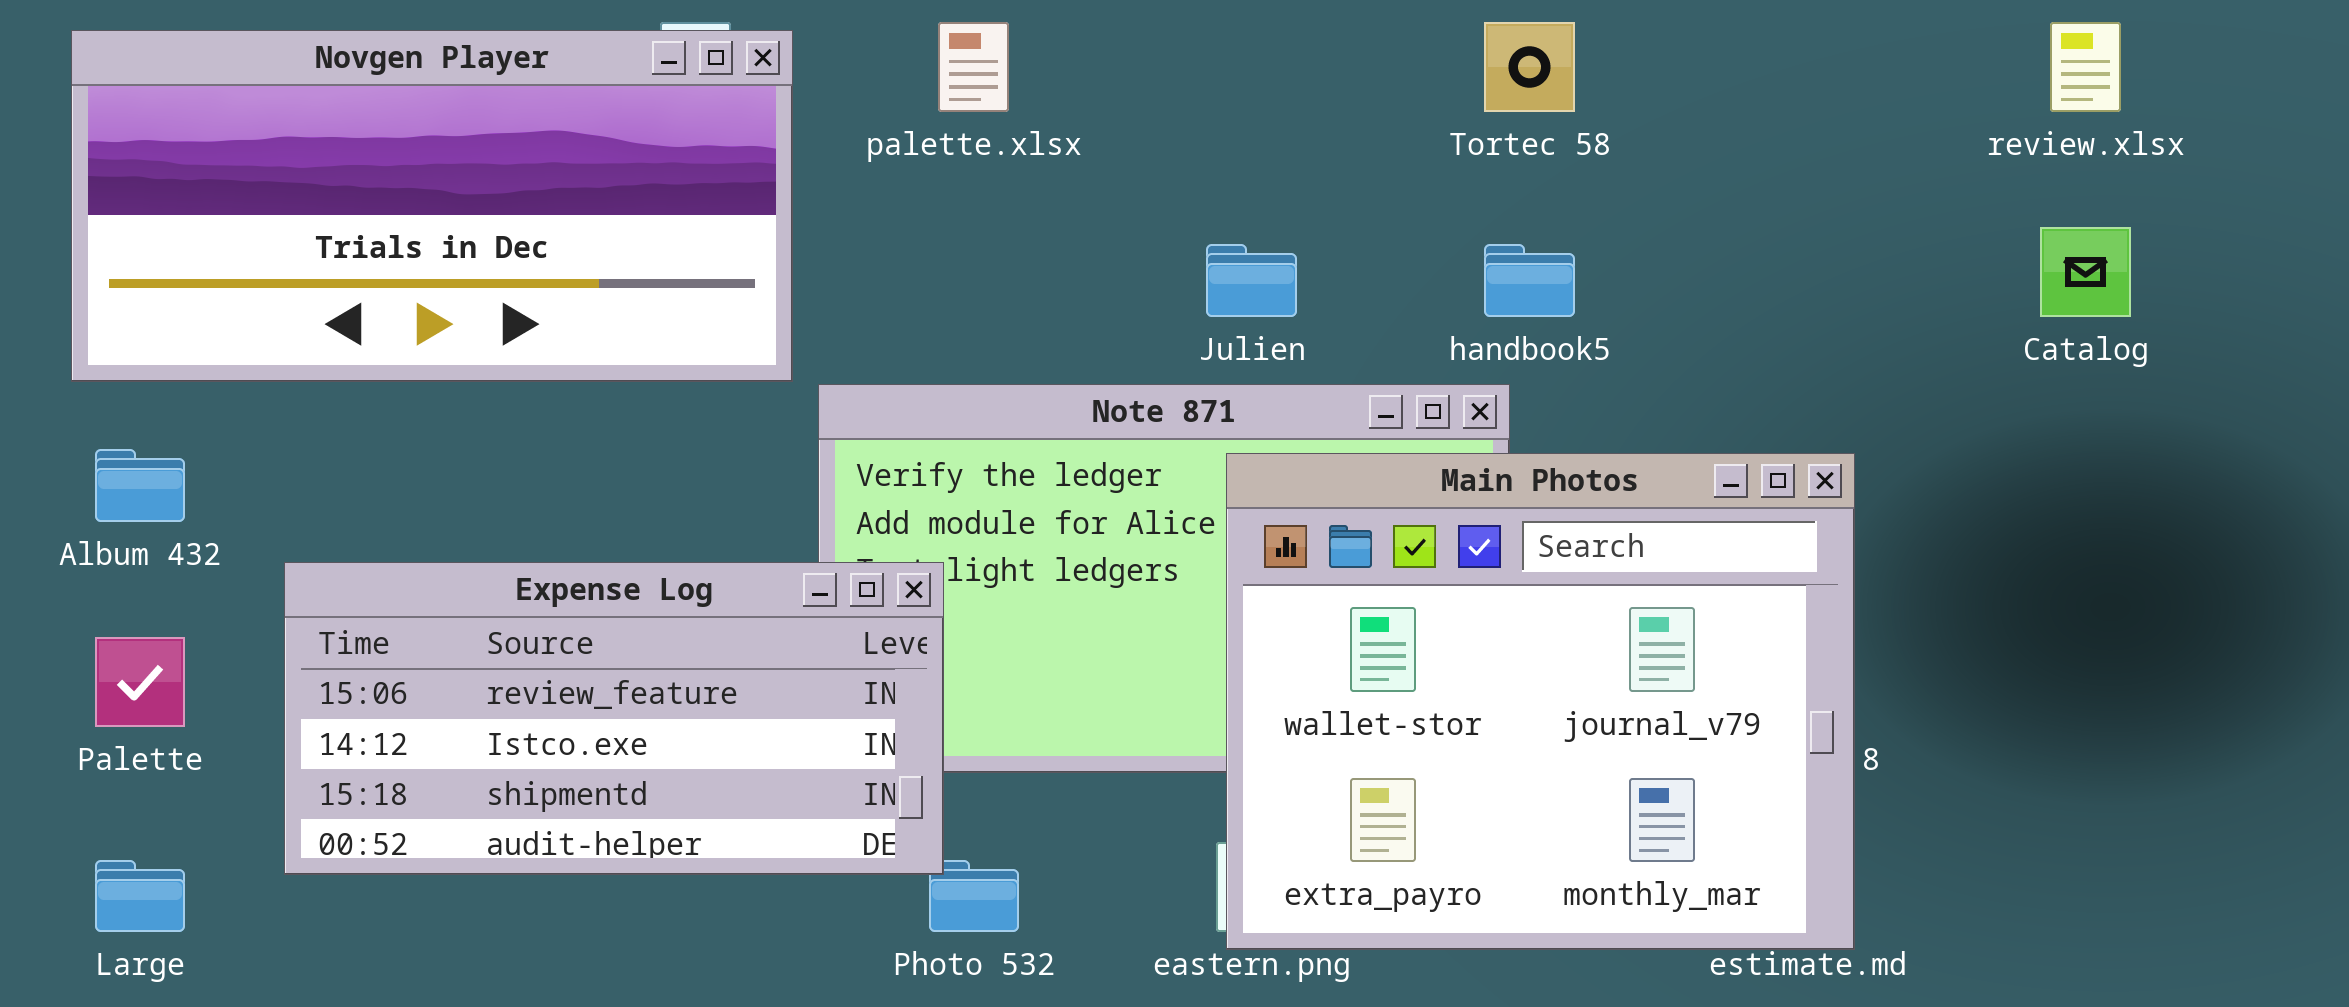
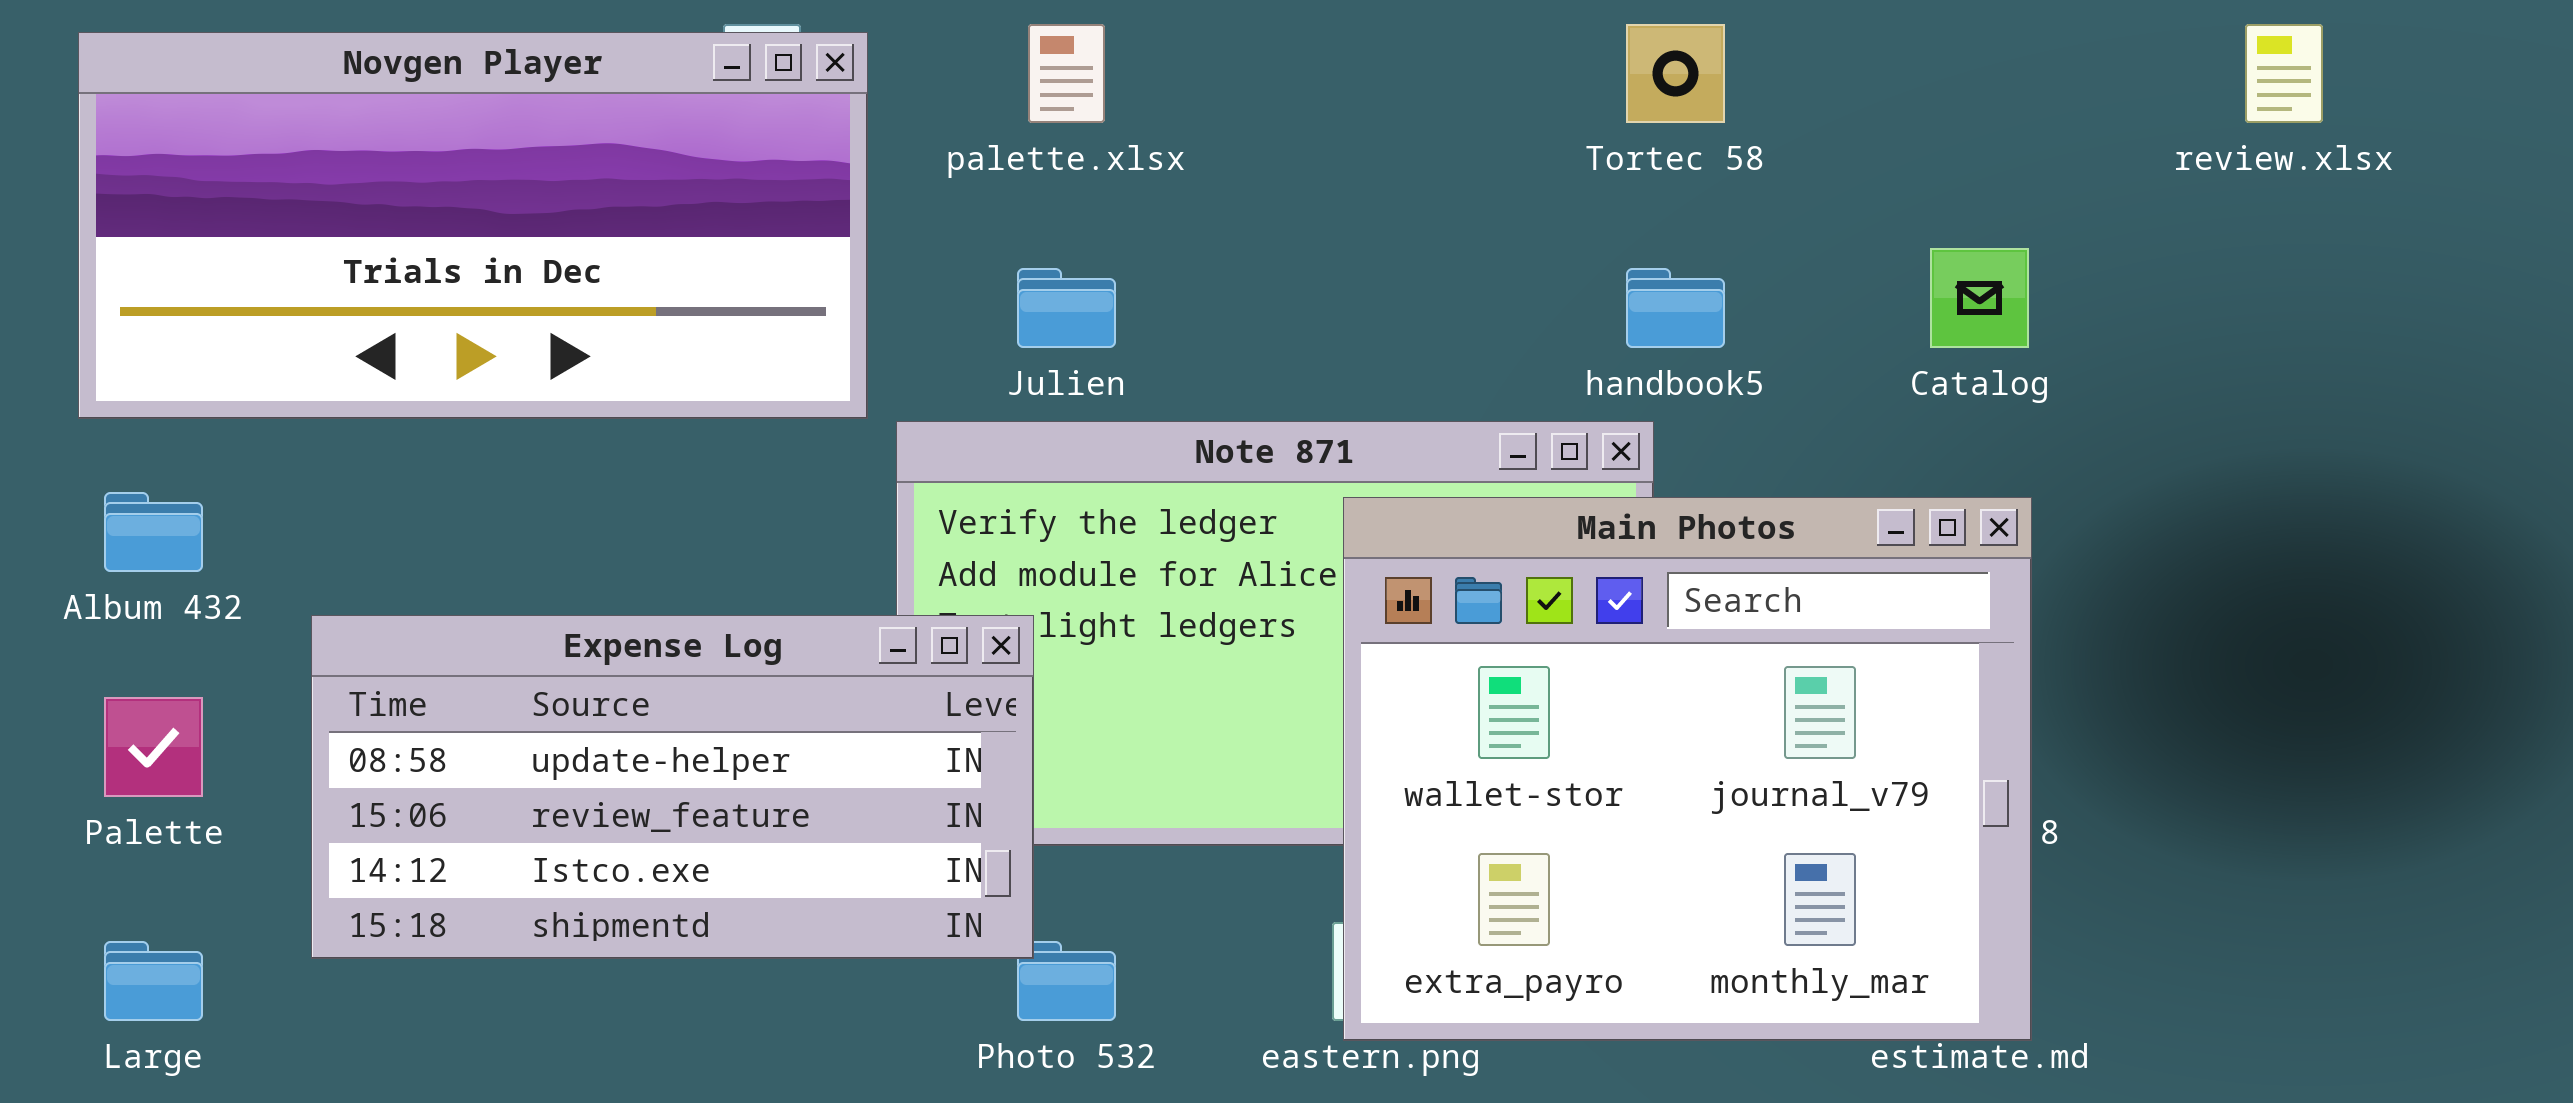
Catalog: [2040,227,2131,317] -> [1930,248,2029,348], moved
Julien: [1206,244,1297,317] -> [1017,268,1116,348], moved
Expense Log: [284,562,944,875] -> [311,615,1034,959], scrolled up 1 row

